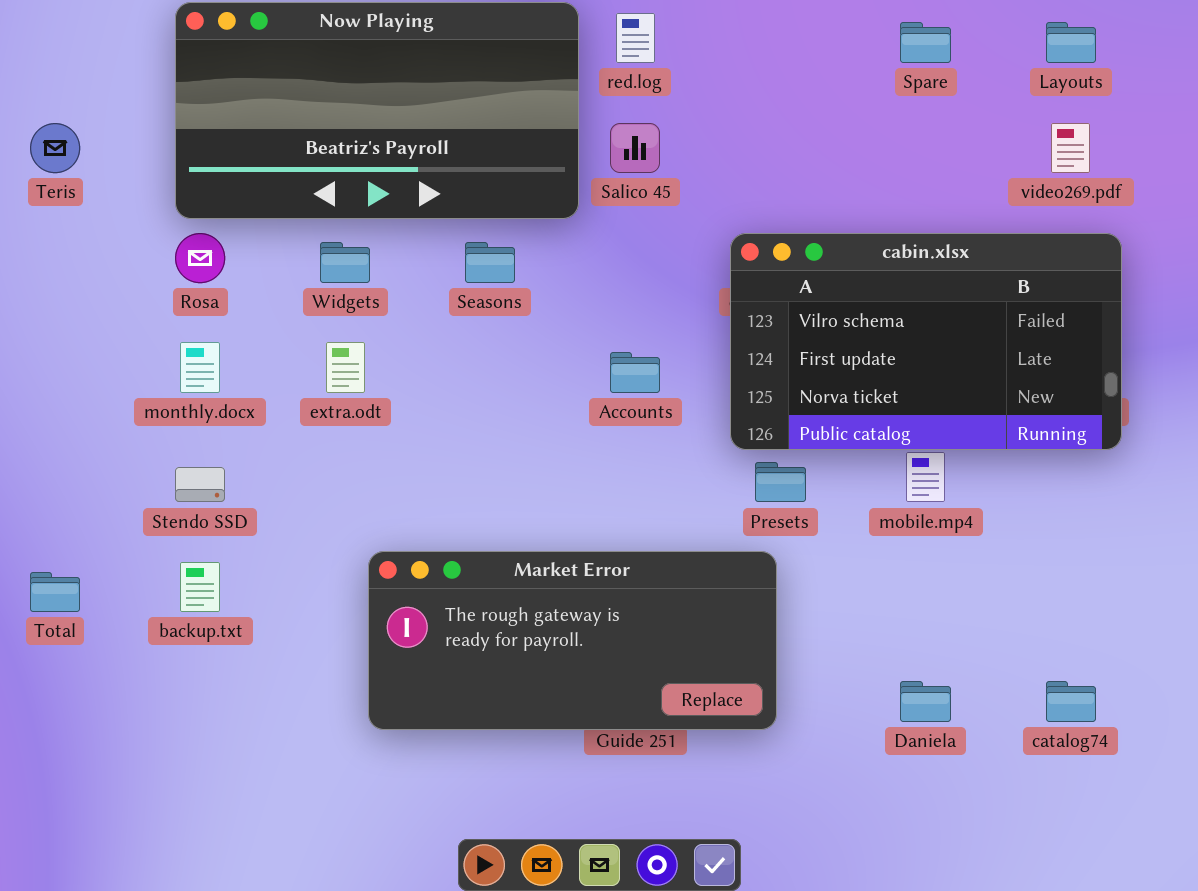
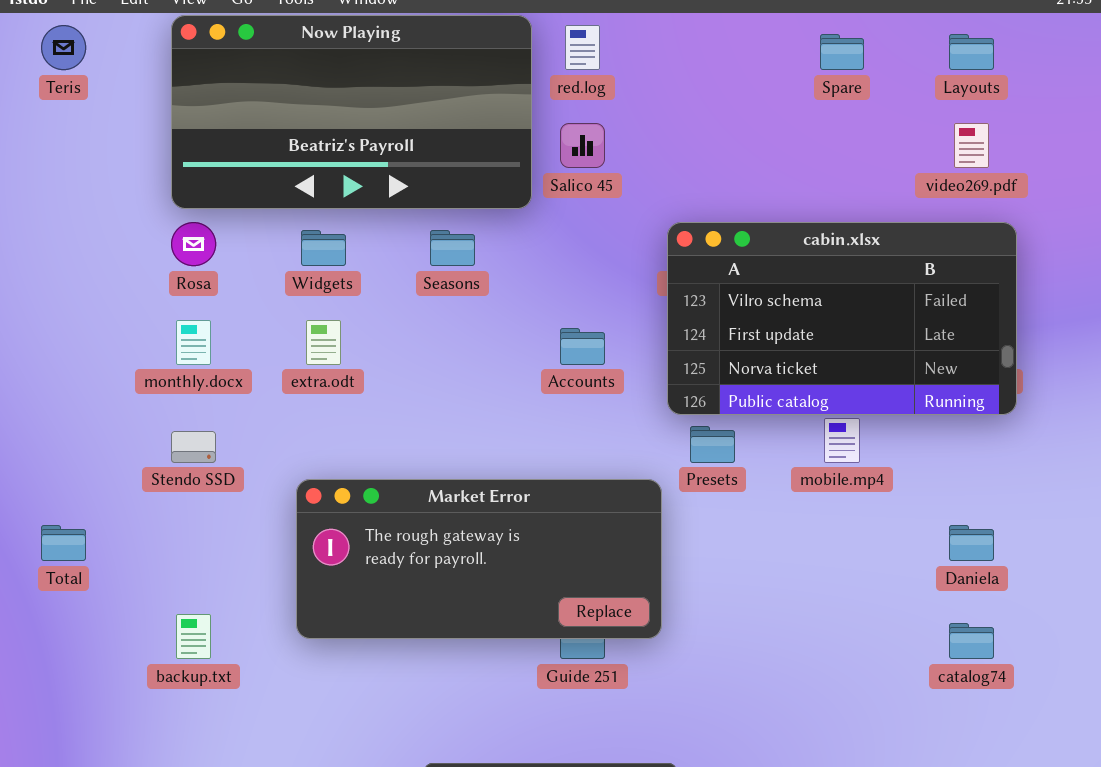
Teris: [30,123,80,173] -> [41,25,86,70], moved
Market Error: [368,551,777,730] -> [296,479,662,639], moved
backup.txt: [180,562,220,612] -> [176,614,211,659], moved
Daniela: [900,681,951,722] -> [949,525,994,561], moved

